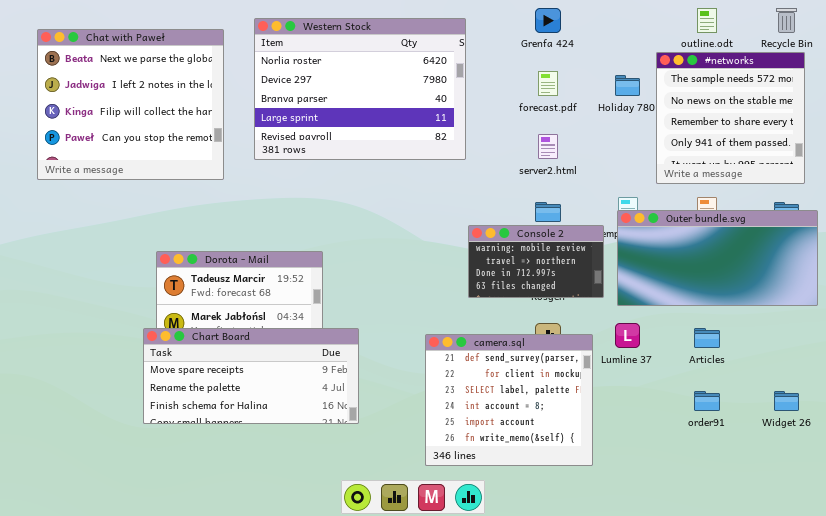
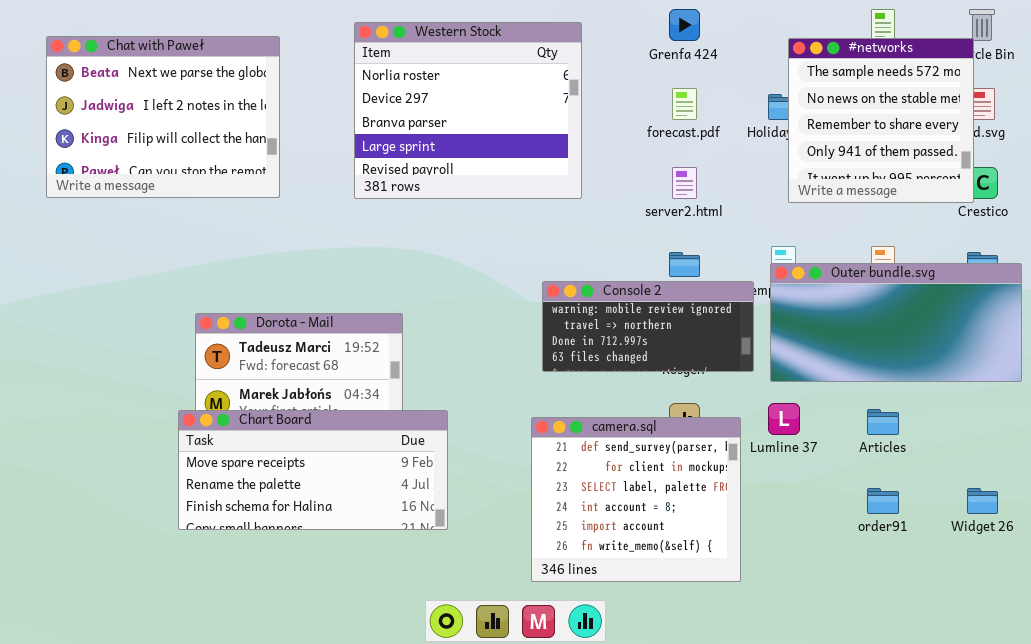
Western Stock: [254,18,466,160] -> [354,22,582,199], resized
Chat with Paweł: [37,29,224,180] -> [46,36,280,198], resized
#networks: [656,52,805,184] -> [788,38,974,203], moved
Console 2: [468,225,604,298] -> [542,281,754,372], resized

